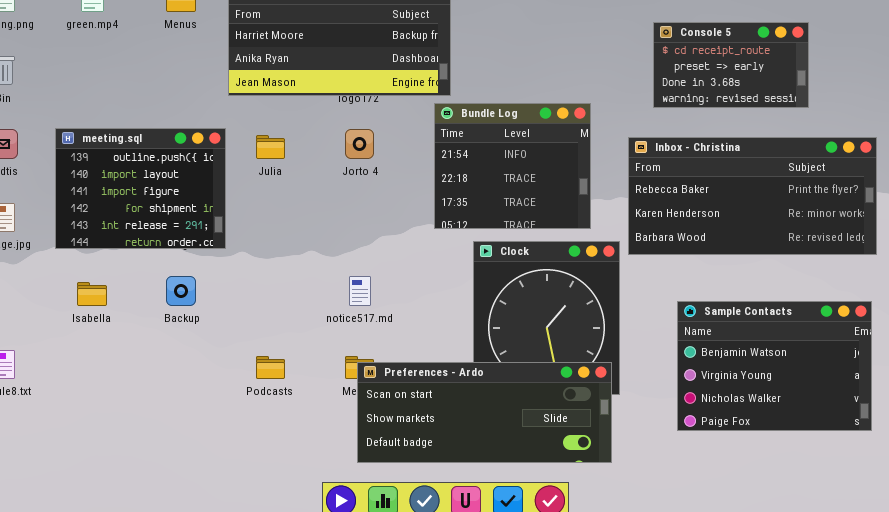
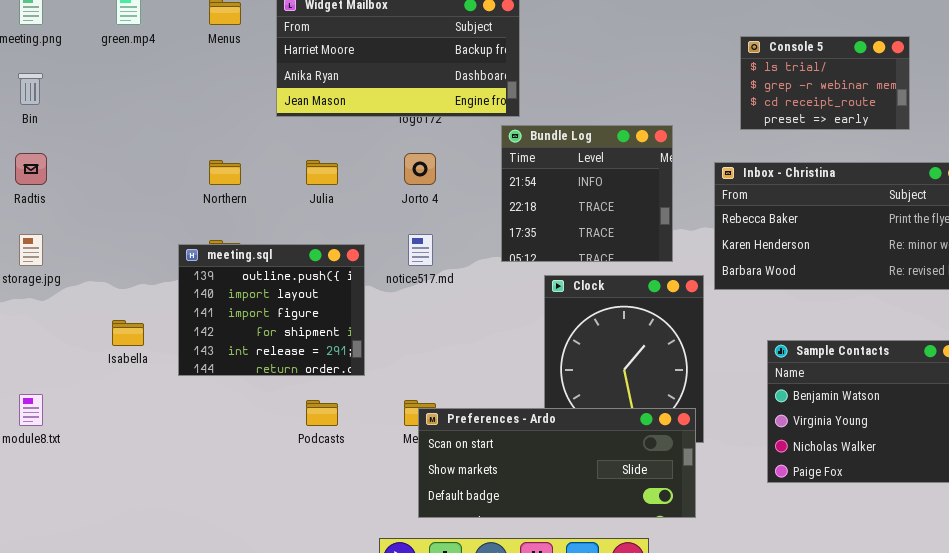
Console 5: [653,22,809,108] -> [740,36,910,130], scrolled up 2 rows
meeting.sql: [55,128,226,249] -> [178,244,365,376], moved
notice517.md: [349,276,371,306] -> [408,234,433,266], moved

